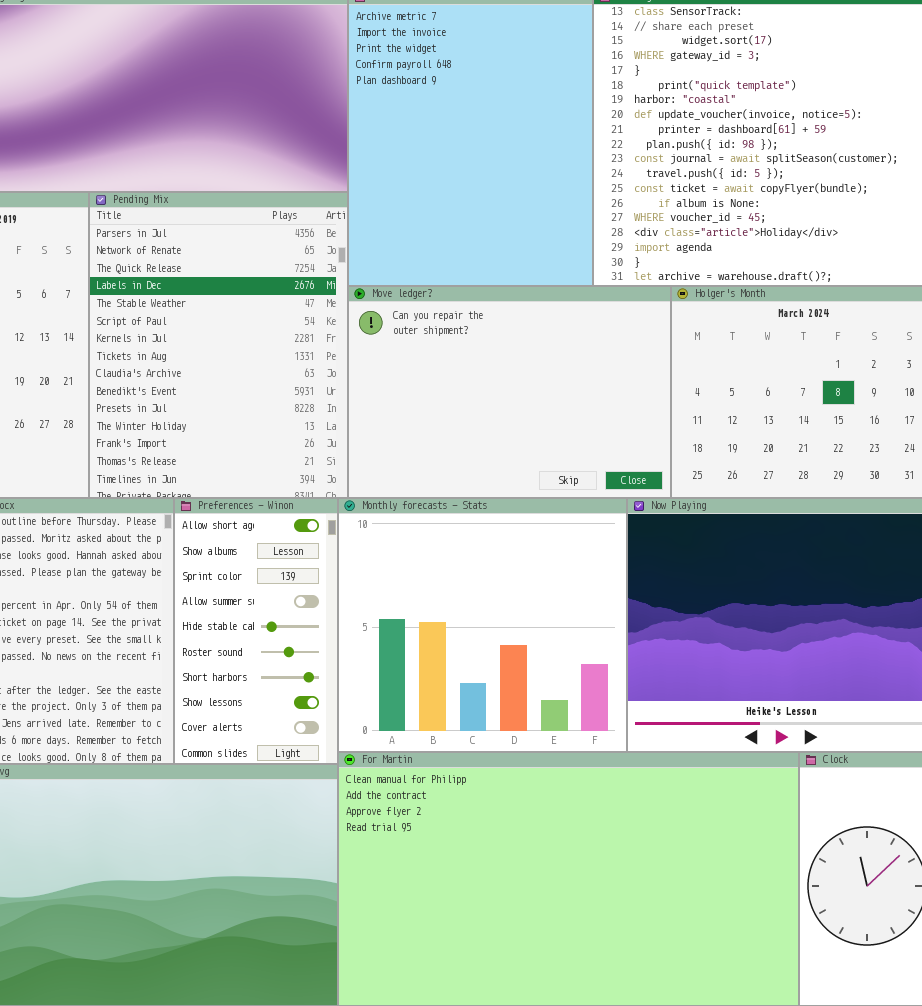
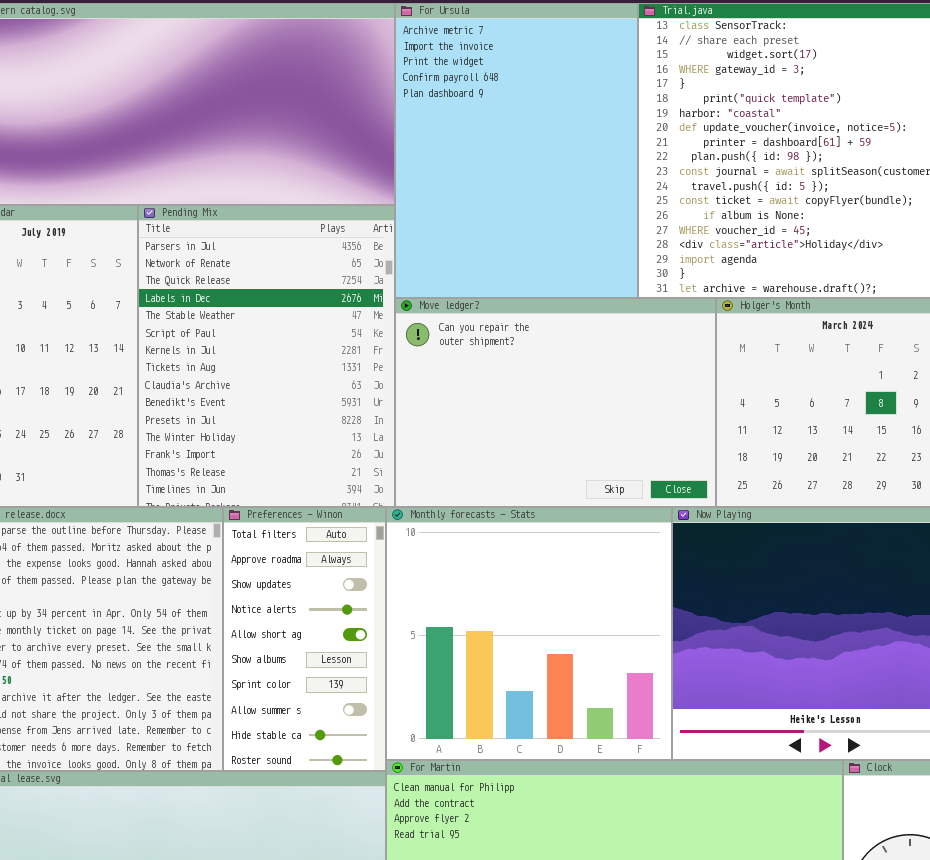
Preferences - Winon: [174,498,338,764] -> [223,507,386,771], scrolled up 4 rows

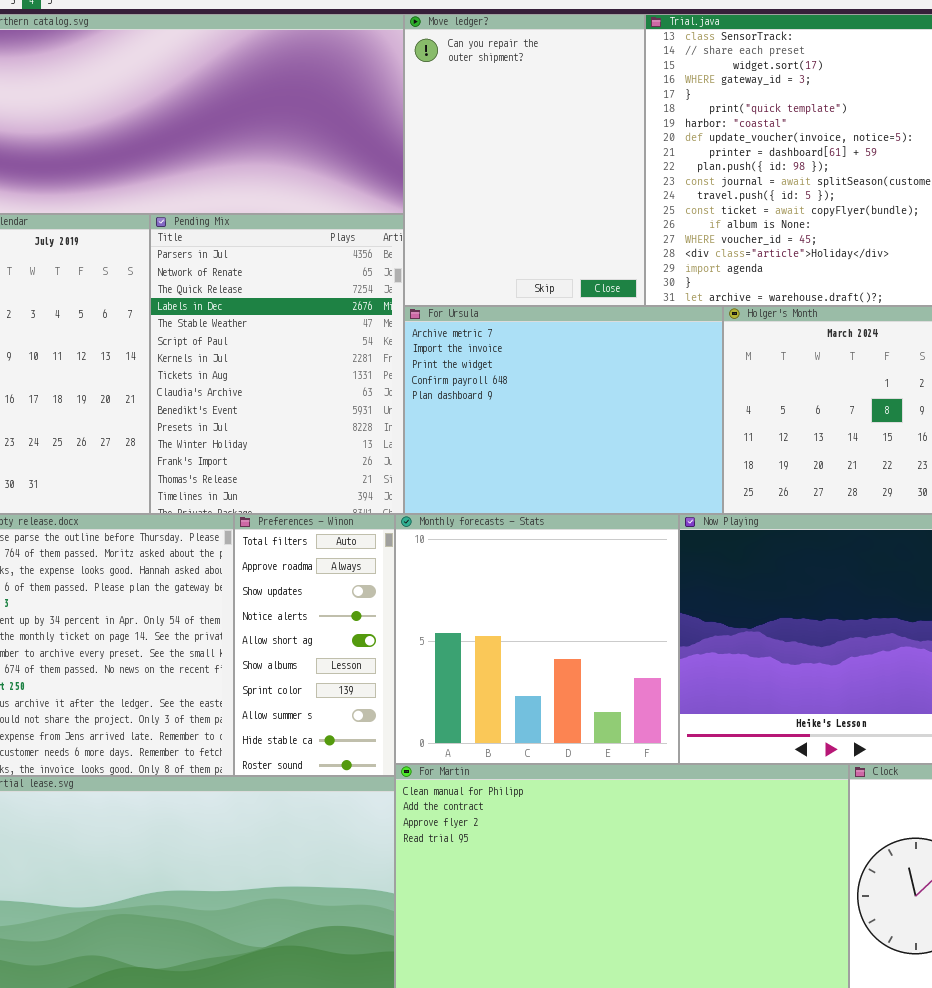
For Ursula: [395,3,638,298] -> [404,306,723,514], moved, resized
Move ledger?: [395,298,716,507] -> [404,14,645,306], moved, resized

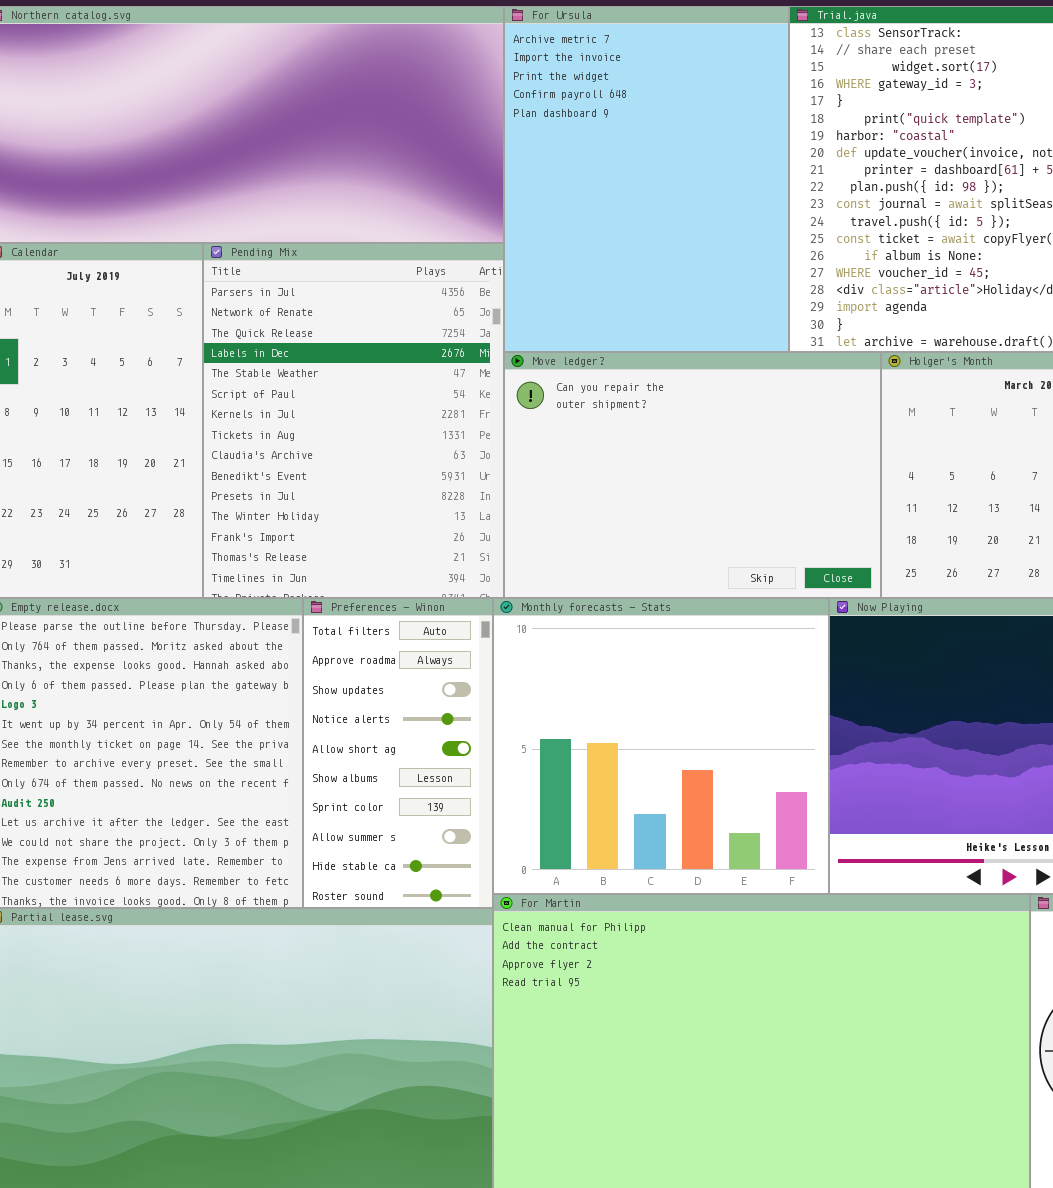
Move ledger?: [404,14,645,306] -> [504,352,881,598], moved, resized
For Ursula: [404,306,723,514] -> [504,6,789,352], moved, resized

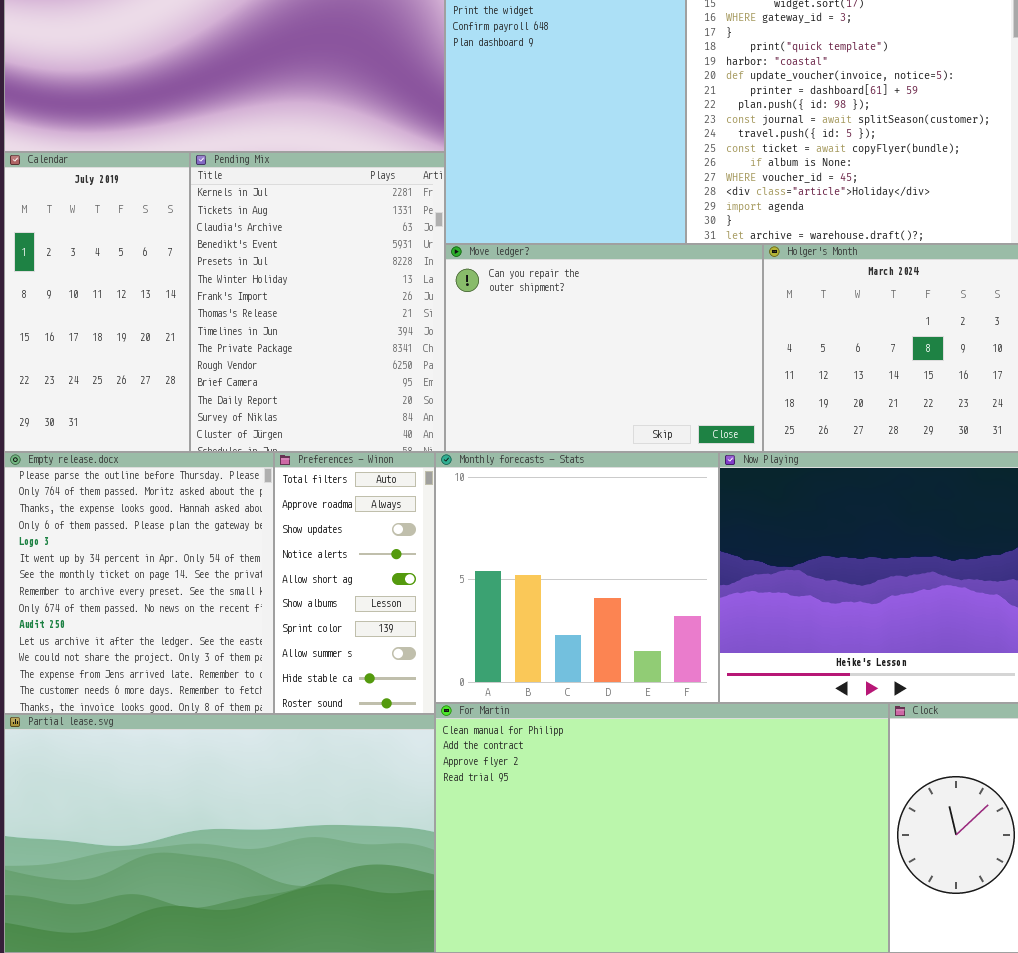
Pending Mix: [203,243,504,598] -> [190,152,445,452], scrolled down 6 rows

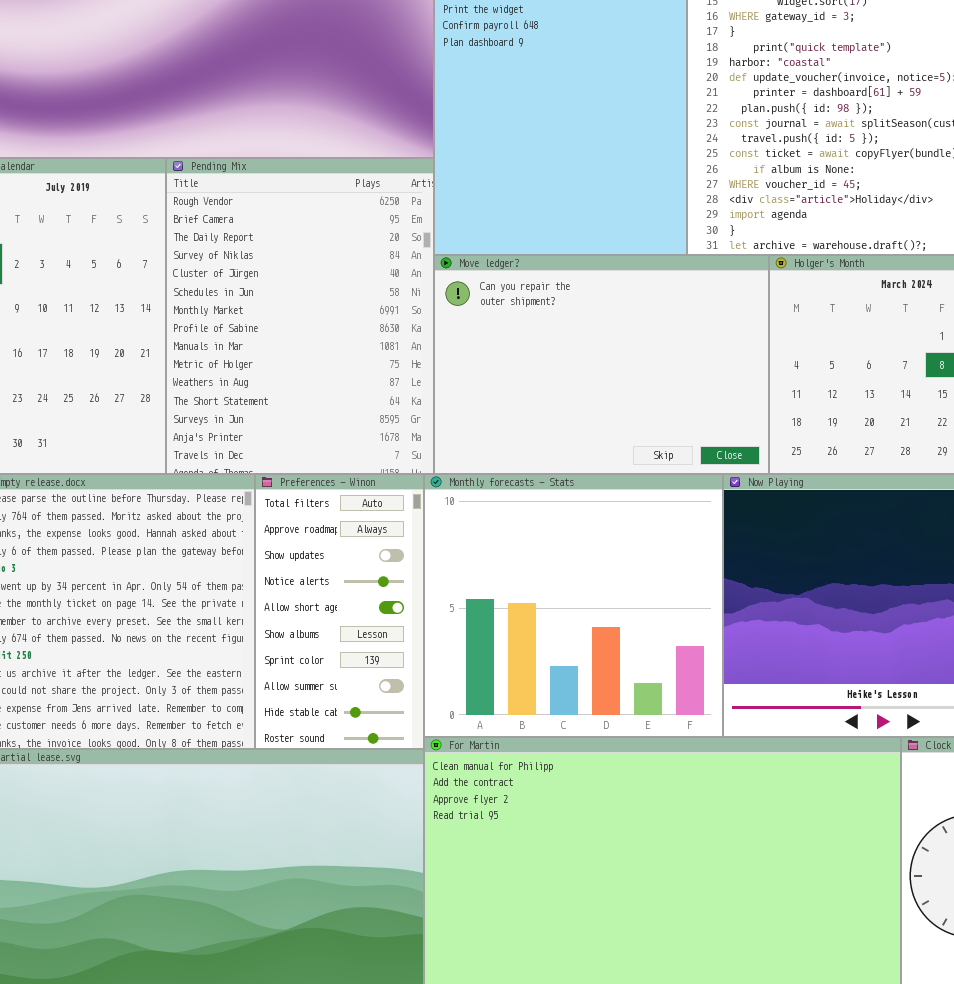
Pending Mix: [190,152,445,452] -> [166,158,434,474], scrolled down 10 rows

